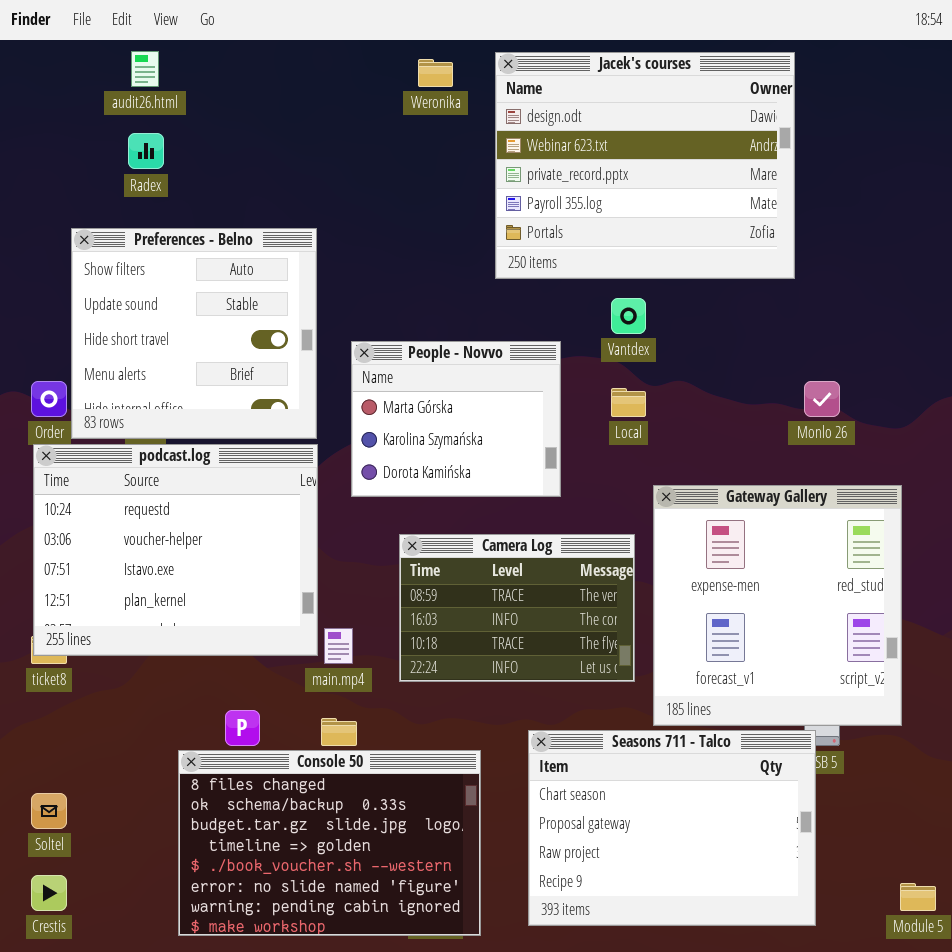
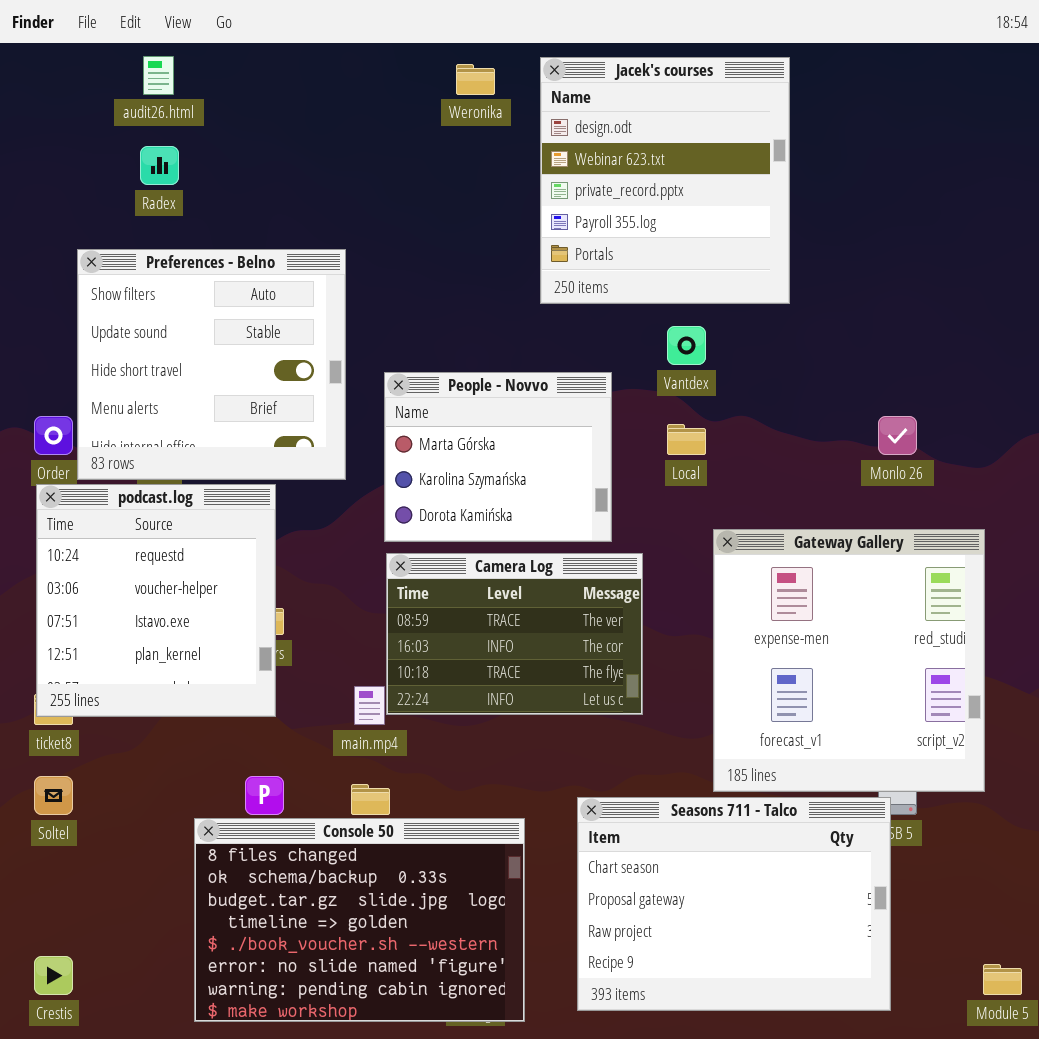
Jacek's courses: [495,52,795,279] -> [540,57,790,304], resized
podcast.log: [33,444,318,656] -> [36,484,276,717], resized
Camera Log: [399,534,635,682] -> [386,553,643,715], moved
Soltel: [31,793,67,829] -> [34,776,73,815], moved

